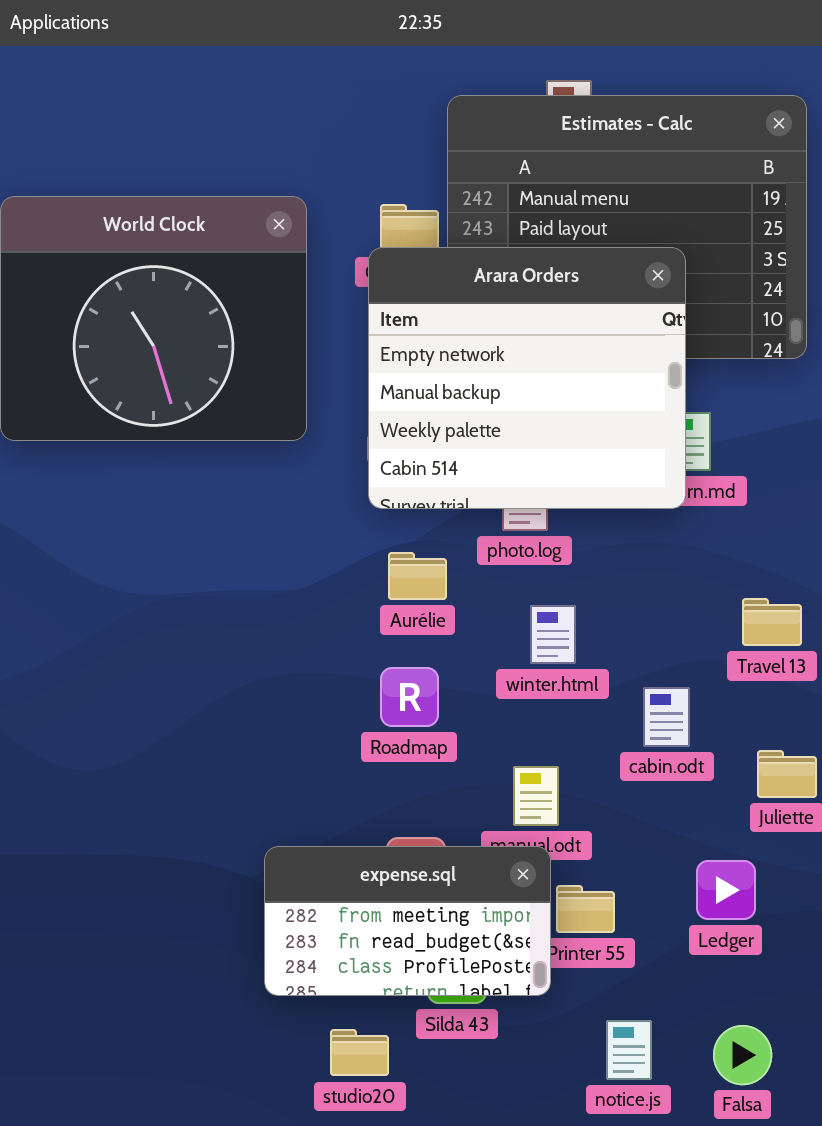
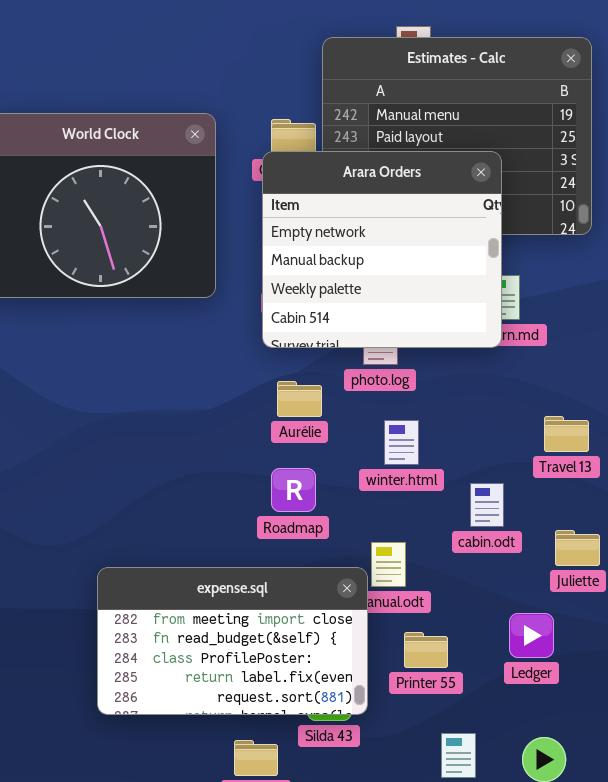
expense.sql: [264,846,551,996] -> [97,567,368,715], moved, resized

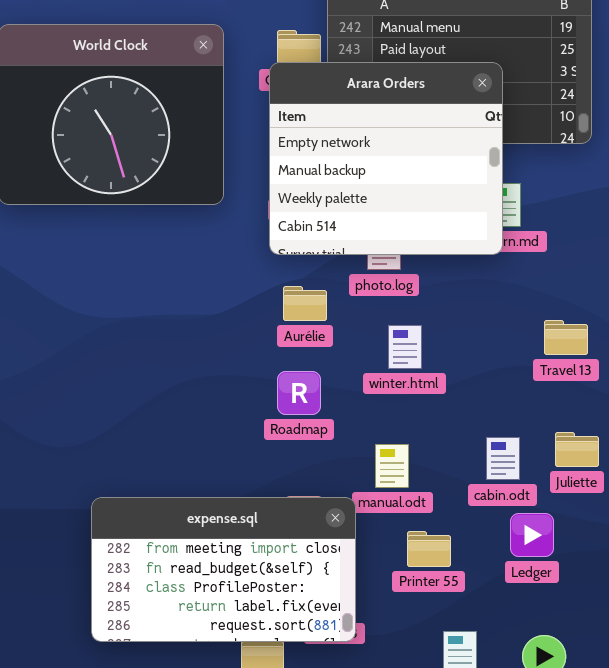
cabin.odt: [470,483,504,527] -> [486,437,520,480], moved
expense.sql: [97,567,368,715] -> [91,497,356,642], moved

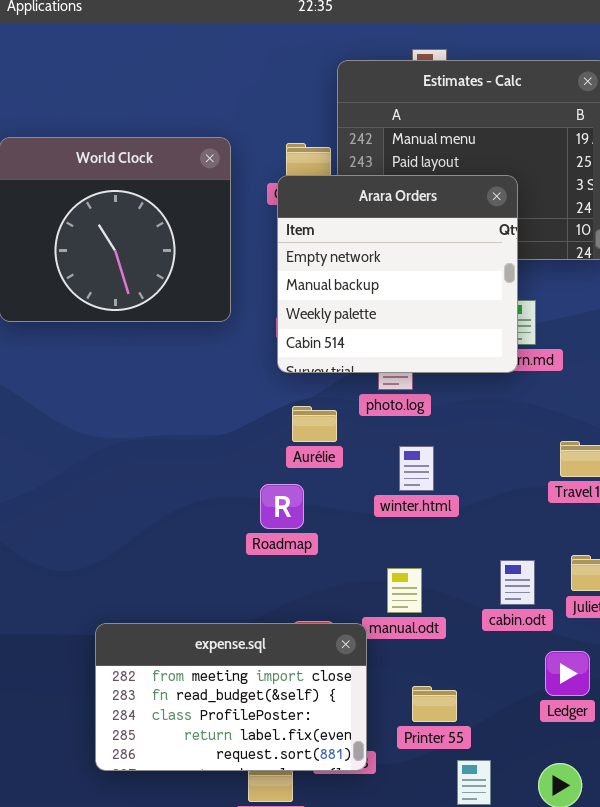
Roadmap: [277,371,321,415] -> [260,484,304,529], moved
Ledger: [510,513,554,557] -> [545,651,590,696], moved
Printer 55: [407,531,451,567] -> [412,686,457,722], moved

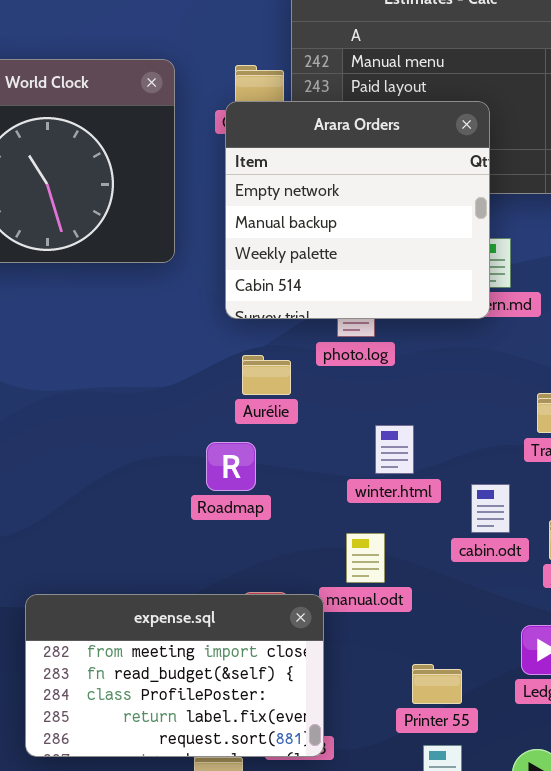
winter.html: [399,446,434,491] -> [375,425,414,474], moved
cabin.odt: [500,560,535,605] -> [471,484,510,533], moved
Printer 55: [412,686,457,722] -> [412,664,462,704], moved

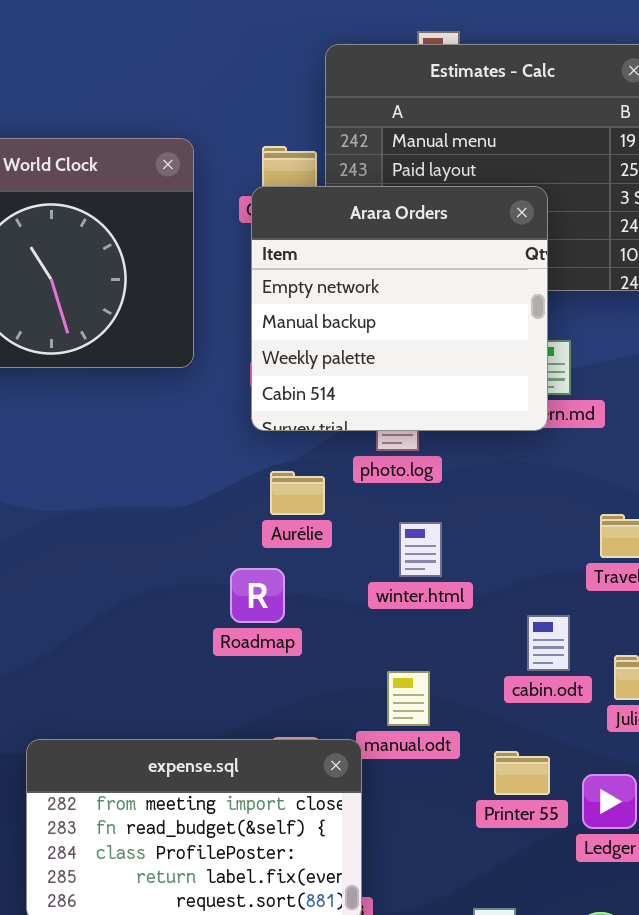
winter.html: [375,425,414,474] -> [399,522,442,577], moved
Printer 55: [412,664,462,704] -> [494,751,550,795], moved

